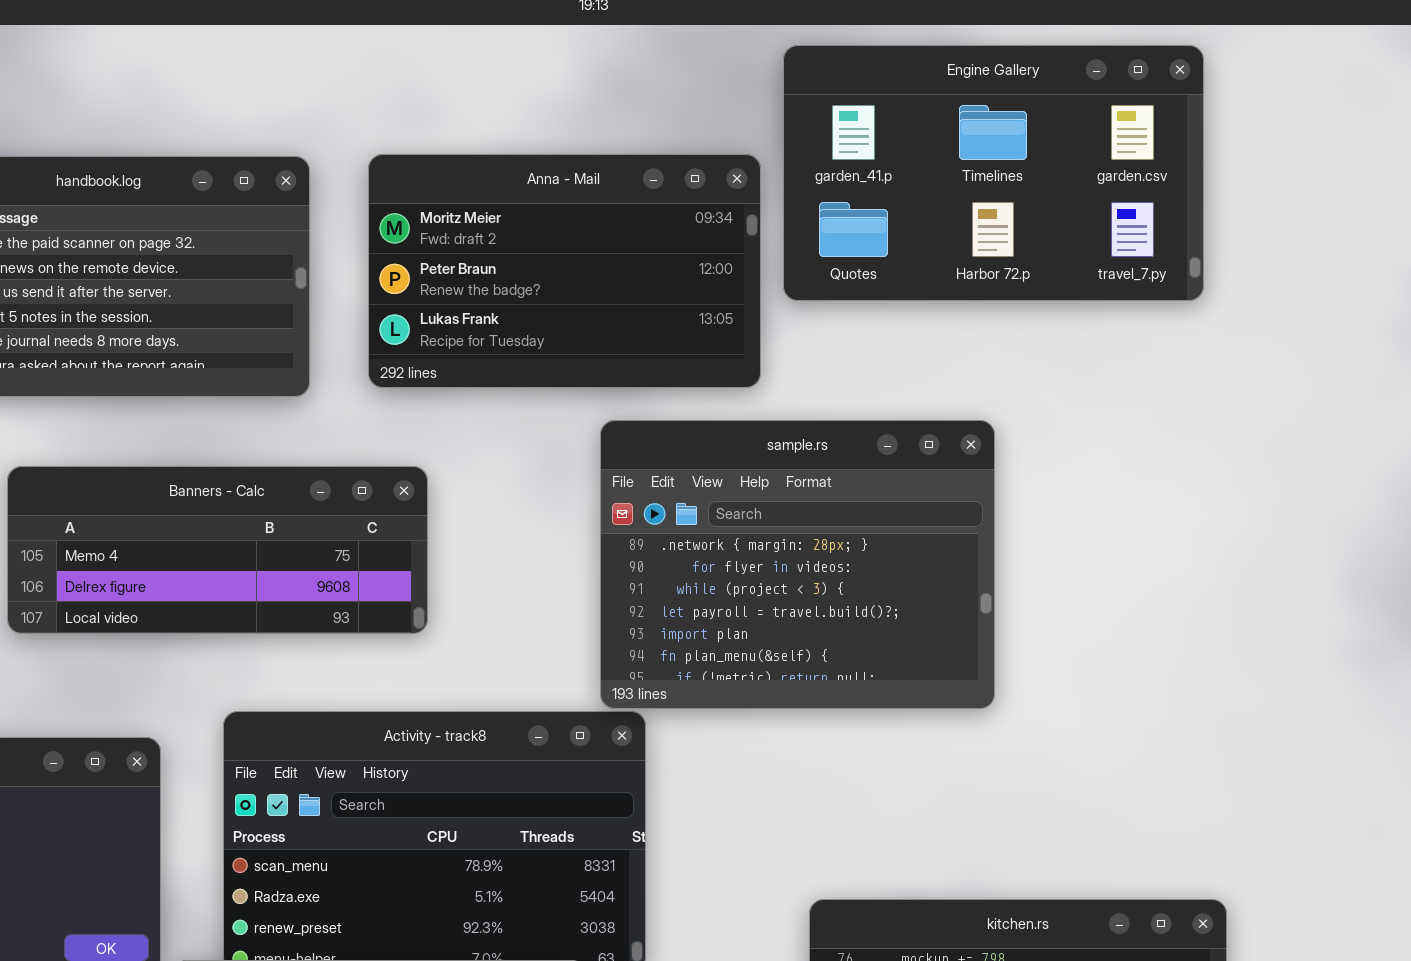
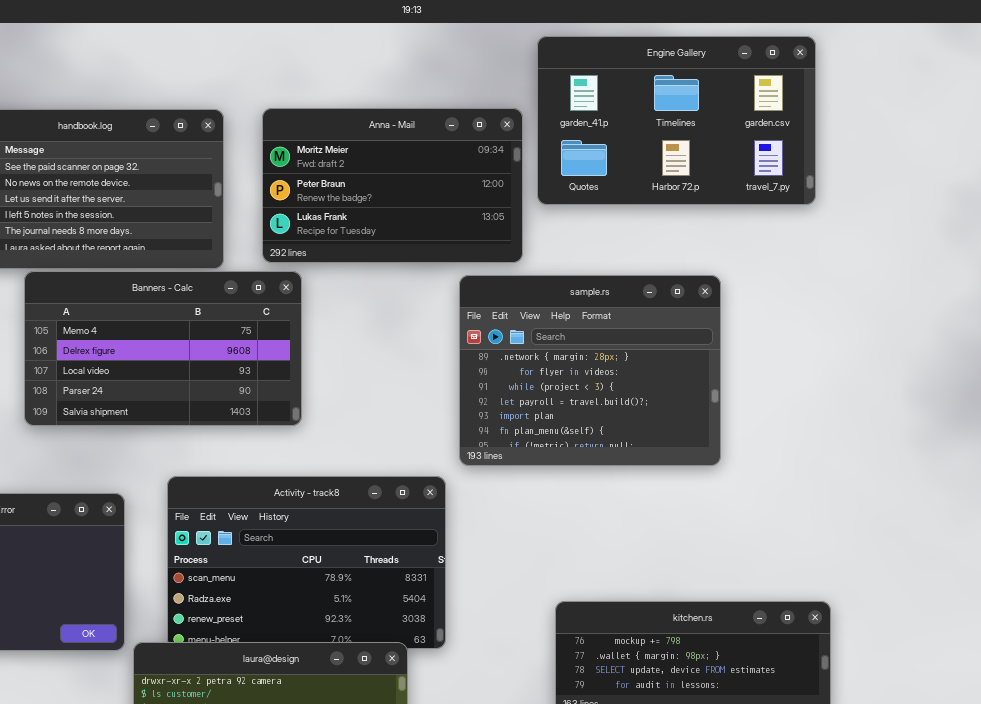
sample.rs: [600,420,995,709] -> [459,275,721,466], moved
Banners - Calc: [7,466,428,634] -> [24,271,302,426], resized

